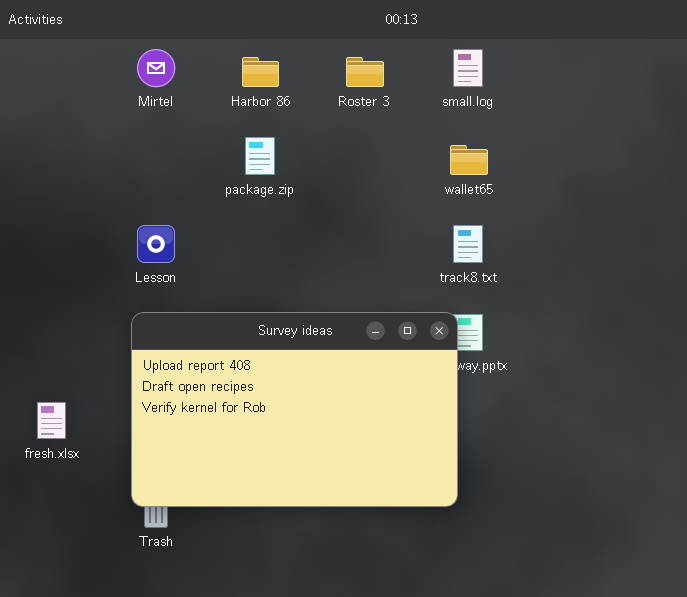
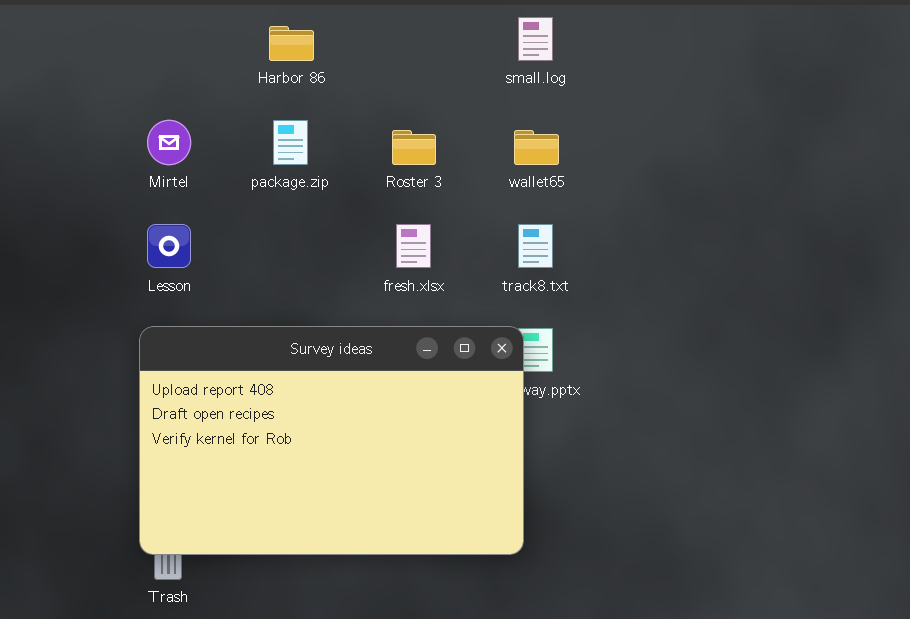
Mirtel: [137,49,175,87] -> [147,120,191,165], moved
Roster 3: [346,57,384,87] -> [392,130,436,165], moved
fresh.xlsx: [37,402,66,439] -> [396,224,431,268], moved

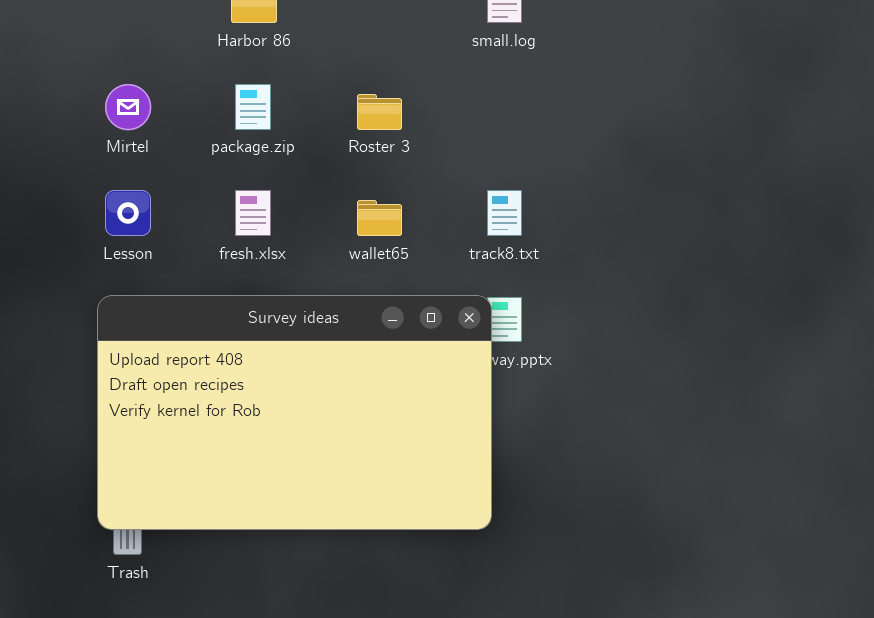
wallet65: [514,130,559,165] -> [357,200,402,236], moved
fresh.xlsx: [396,224,431,268] -> [235,190,271,236], moved

